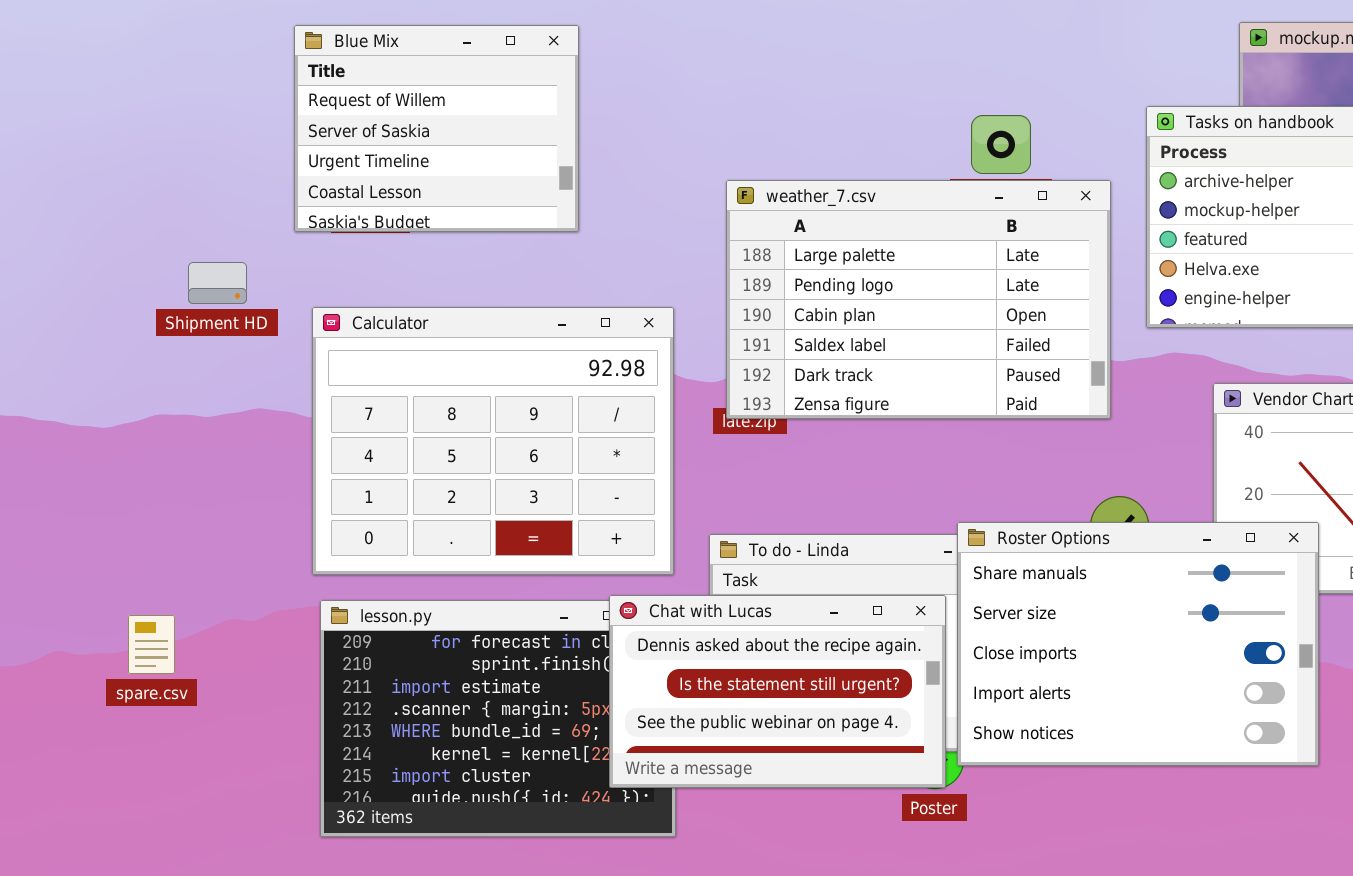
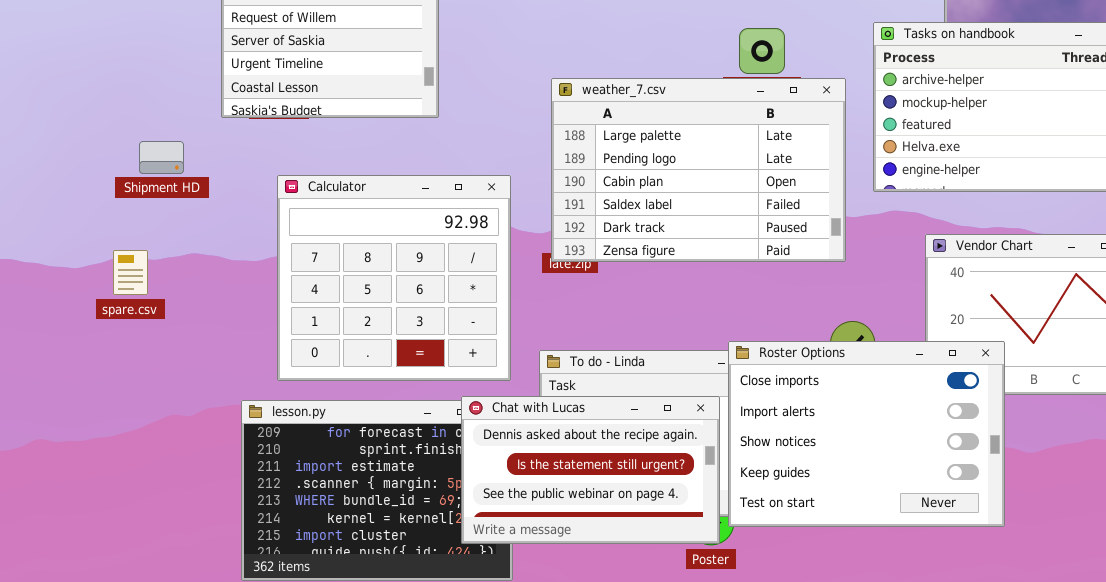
Calculator: [312,307,674,575] -> [277,175,511,381], resized
Roster Options: [957,522,1319,766] -> [728,341,1005,527], scrolled down 2 rows
spare.csv: [128,615,175,674] -> [113,250,148,295], moved

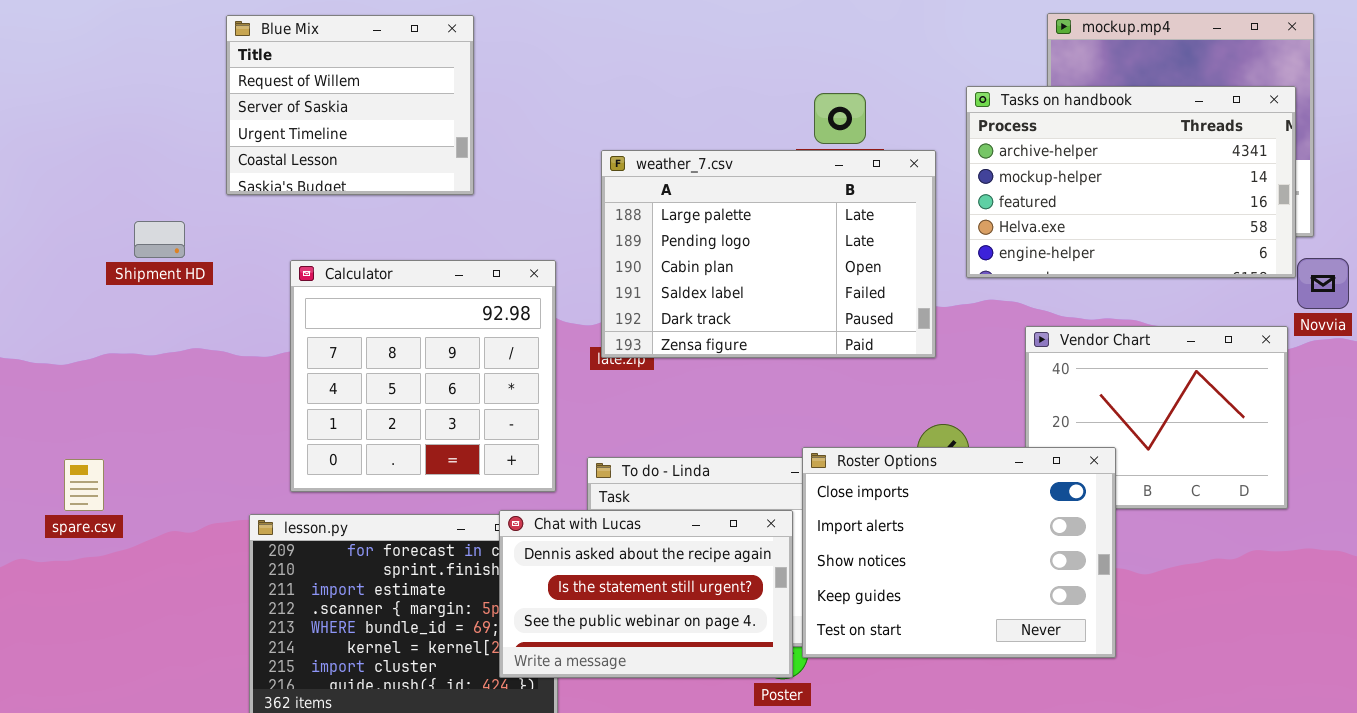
spare.csv: [113,250,148,295] -> [64,459,104,511], moved

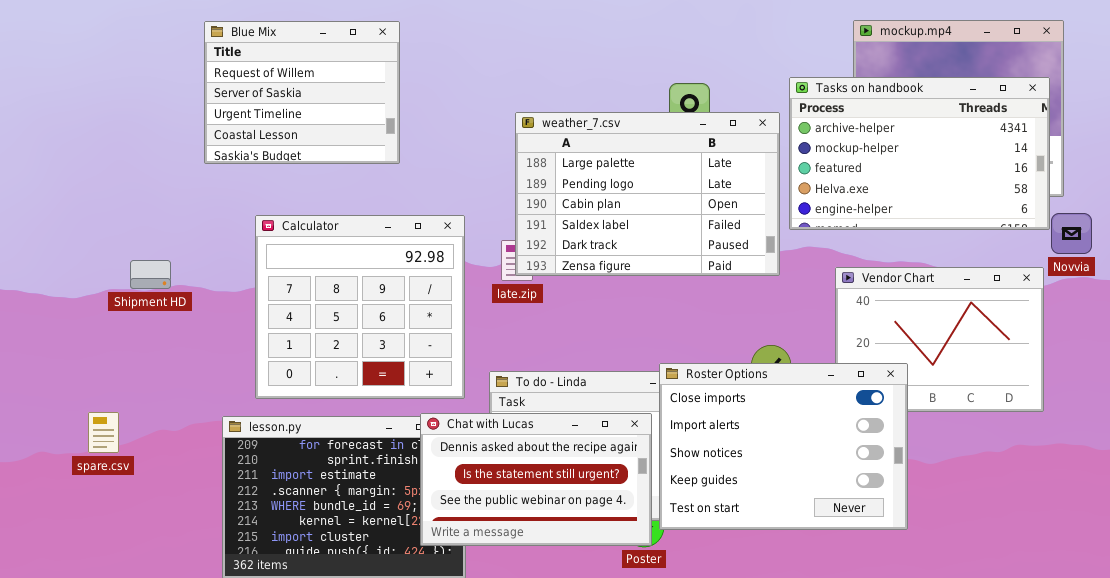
weather_7.csv: [601,150,936,358] -> [515,112,780,276], moved
Shipment HD: [134,221,185,258] -> [130,260,171,289], moved
spare.csv: [64,459,104,511] -> [88,412,119,453], moved

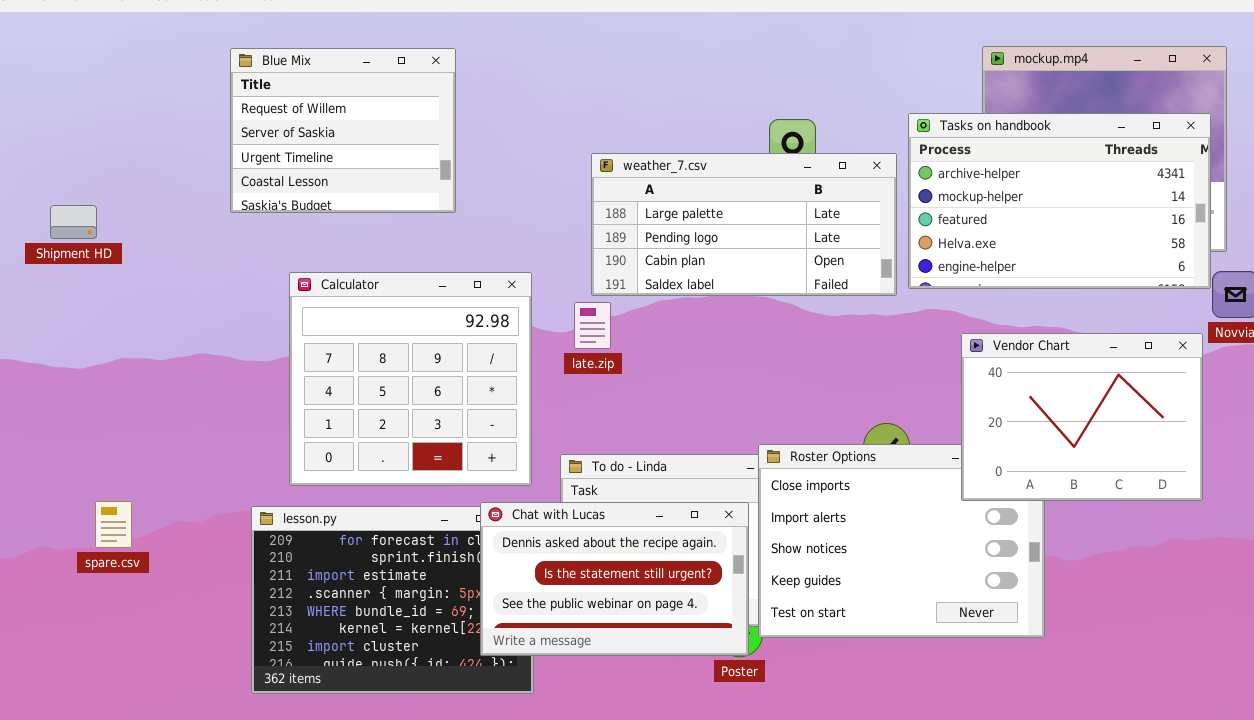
weather_7.csv: [515,112,780,276] -> [591,153,897,296], resized
Shipment HD: [130,260,171,289] -> [50,205,97,239], moved
Vendor Chart: [835,267,1044,412] -> [961,333,1203,501], raised

